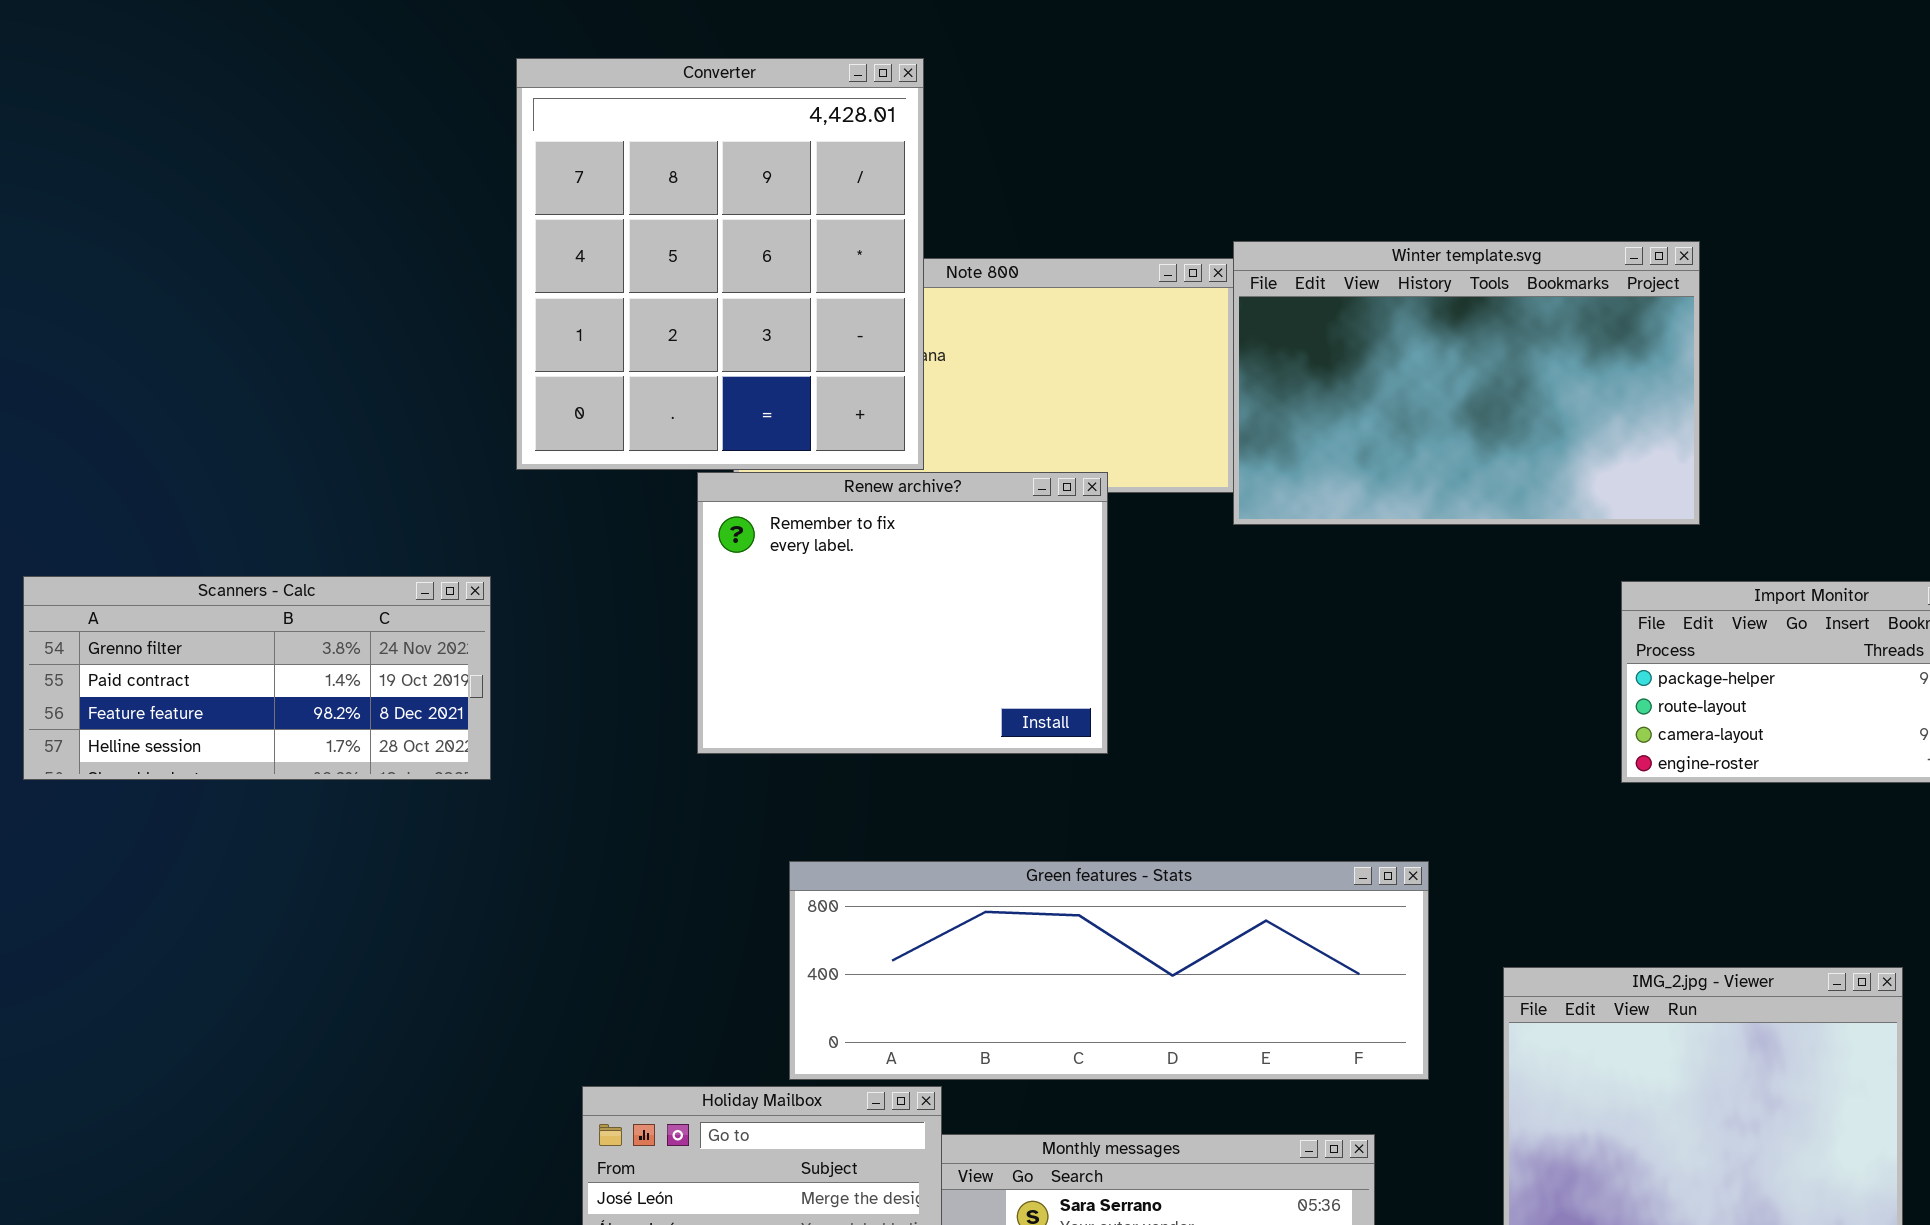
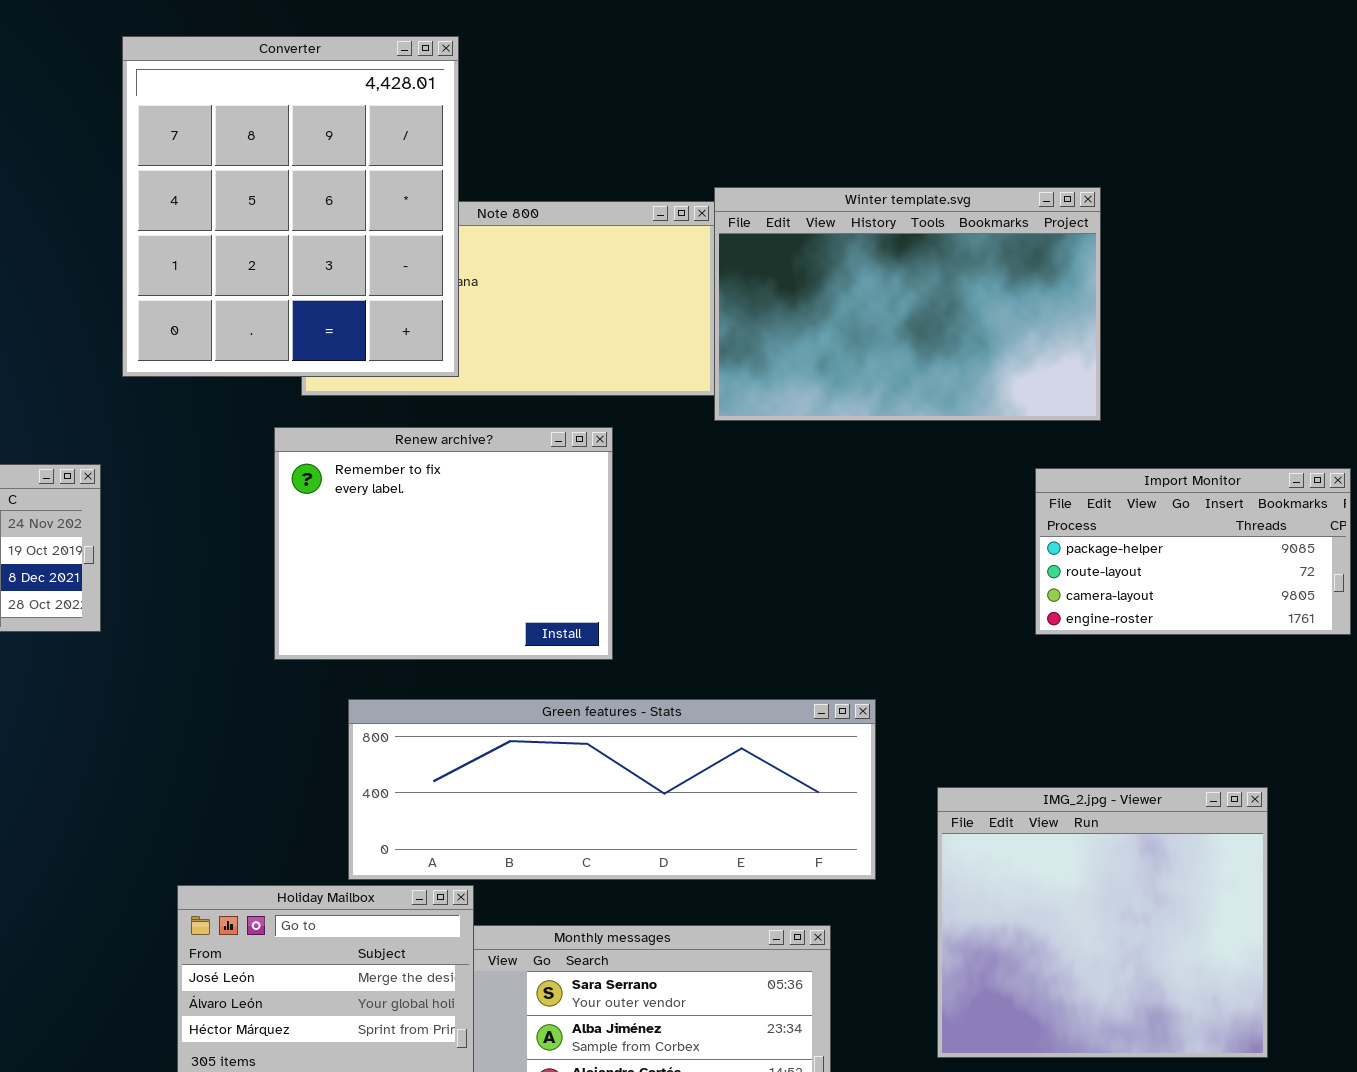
Renew archive?: [697,472,1108,754] -> [274,427,613,660], moved

